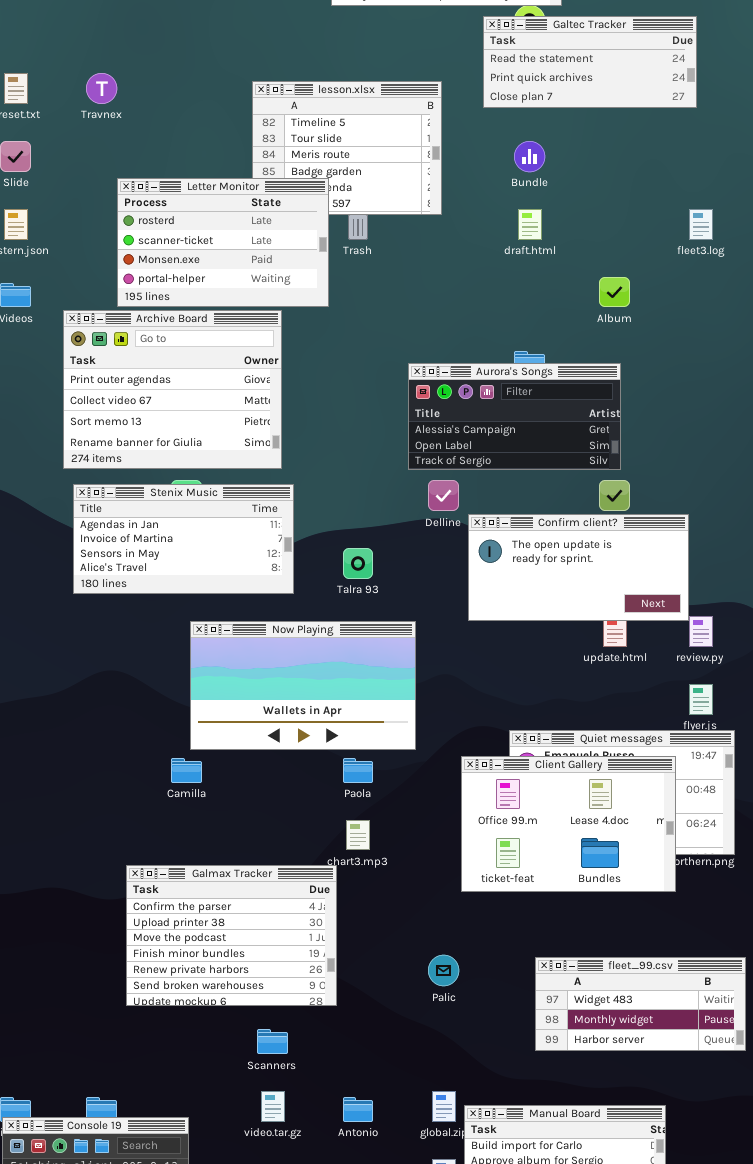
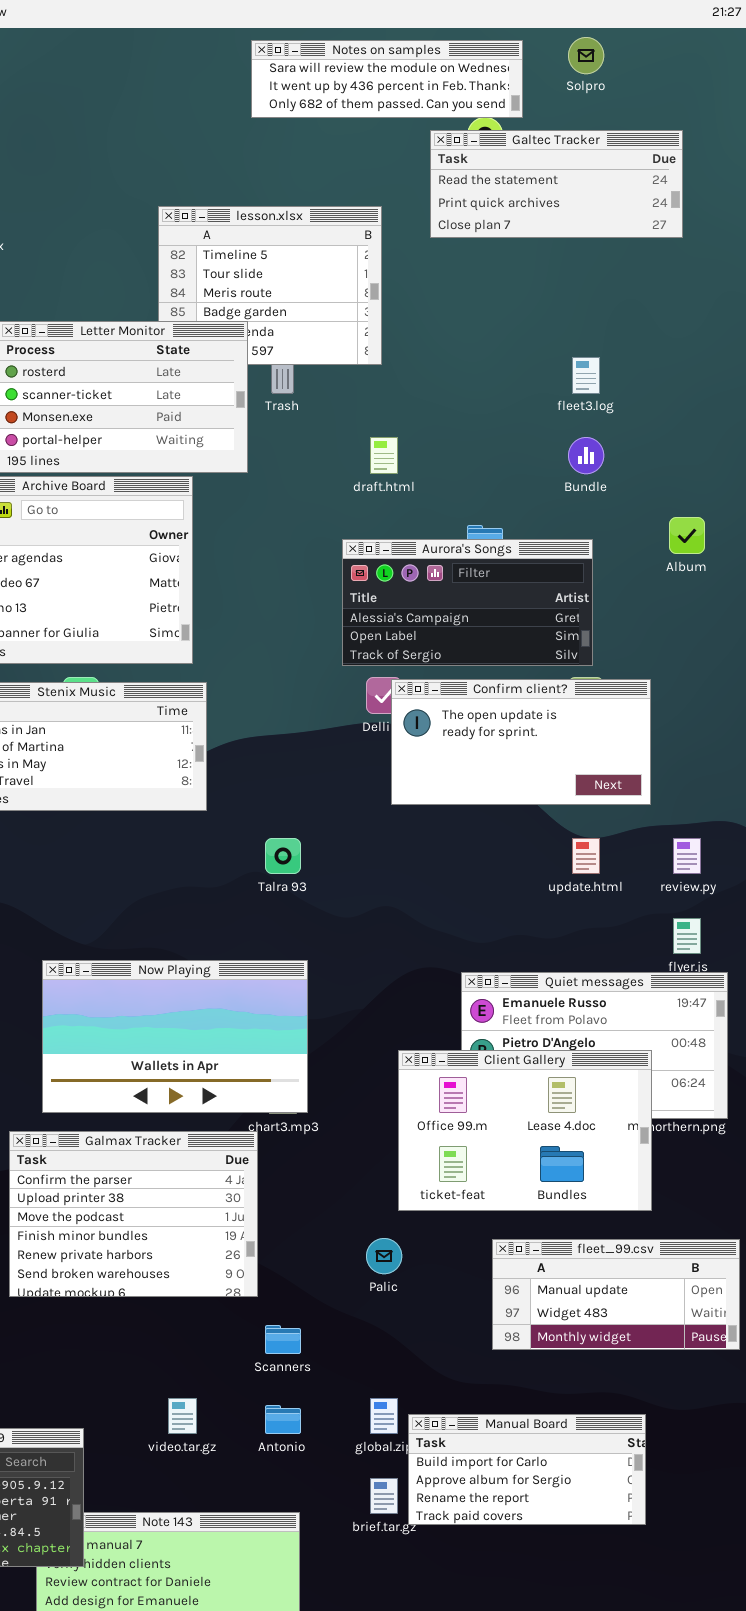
Bundle: [514,141,545,172] -> [568,437,604,474], moved
draft.html: [518,209,542,240] -> [370,437,398,474], moved
fleet3.log: [689,209,713,240] -> [572,357,600,394], moved
Album: [599,277,630,307] -> [669,517,705,554], moved
Confirm client?: [468,514,689,621] -> [391,679,651,805], moved
Talra 93: [343,548,373,579] -> [265,838,301,874], moved
Now Playing: [190,621,416,750] -> [42,960,308,1113], moved
Client Gallery: [461,756,676,892] -> [398,1050,652,1211], moved
fleet_99.csv: [535,957,746,1051] -> [492,1239,740,1350], scrolled up 1 row
Scanners: [257,1029,288,1054] -> [265,1325,301,1354], moved

